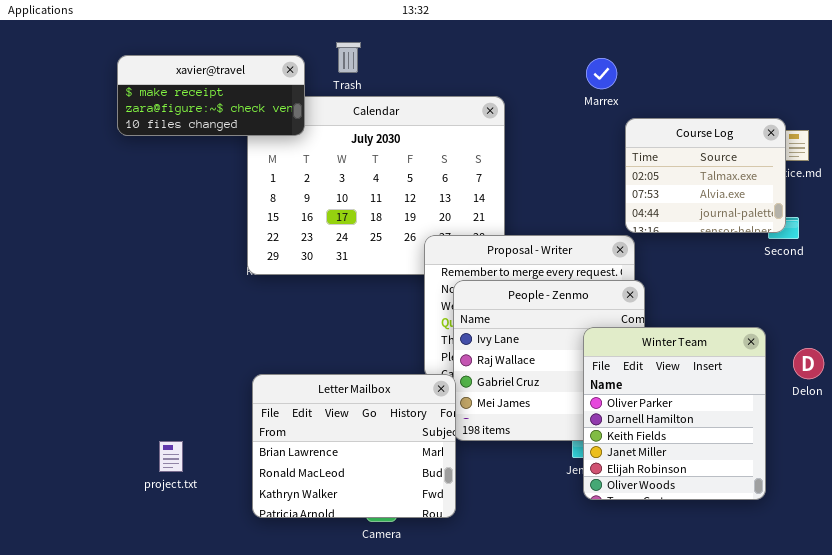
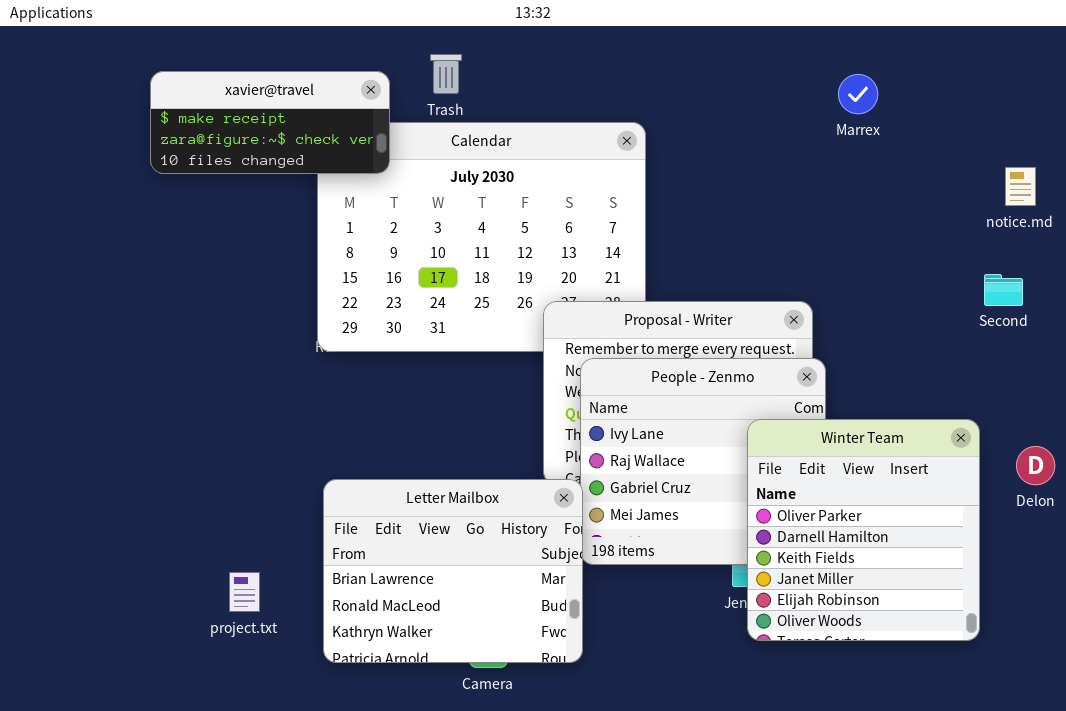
Marrex: [586,58,617,89] -> [838,74,878,114], moved
Course Log: [625,118,786,233] -> none, closed
project.txt: [159,441,183,472] -> [229,572,260,612], moved

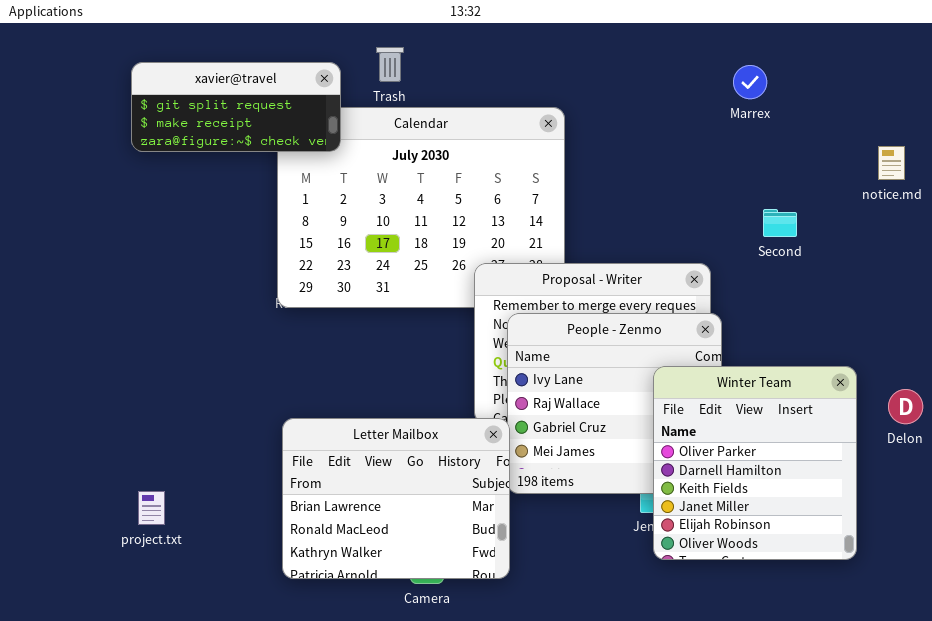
xavier@travel: [150,71,390,174] -> [131,62,341,152], scrolled up 1 row
Second: [984,274,1023,306] -> [763,209,797,237], moved
project.txt: [229,572,260,612] -> [138,491,165,525], moved

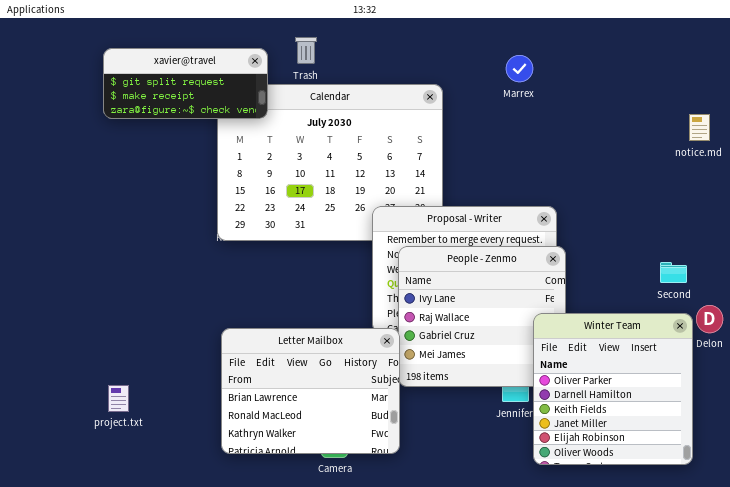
Marrex: [733,65,767,99] -> [506,55,533,82], moved
Second: [763,209,797,237] -> [660,262,687,283], moved
Winter Team: [653,366,857,560] -> [533,313,693,465], moved

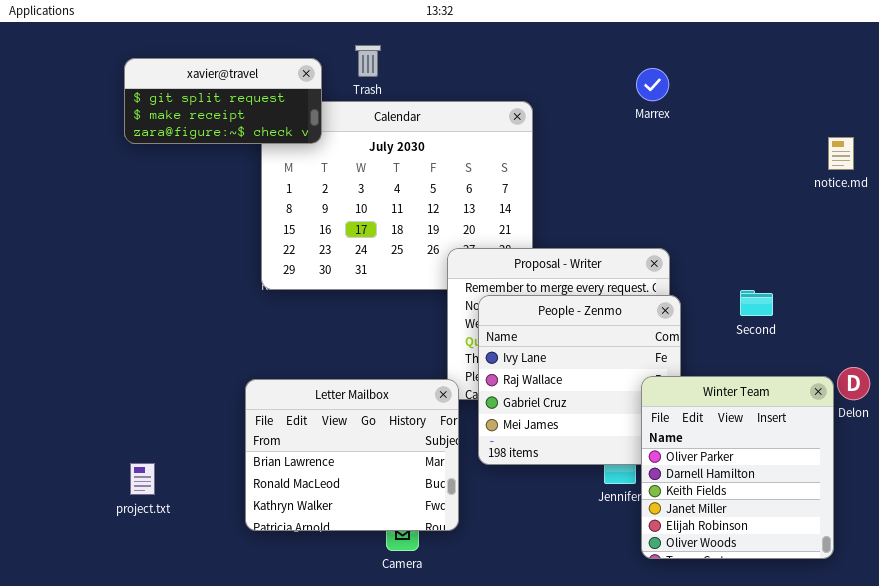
Marrex: [506,55,533,82] -> [636,68,669,101], moved
Second: [660,262,687,283] -> [740,290,773,316], moved
Letter Mailbox: [221,328,400,454] -> [245,379,459,531], moved

